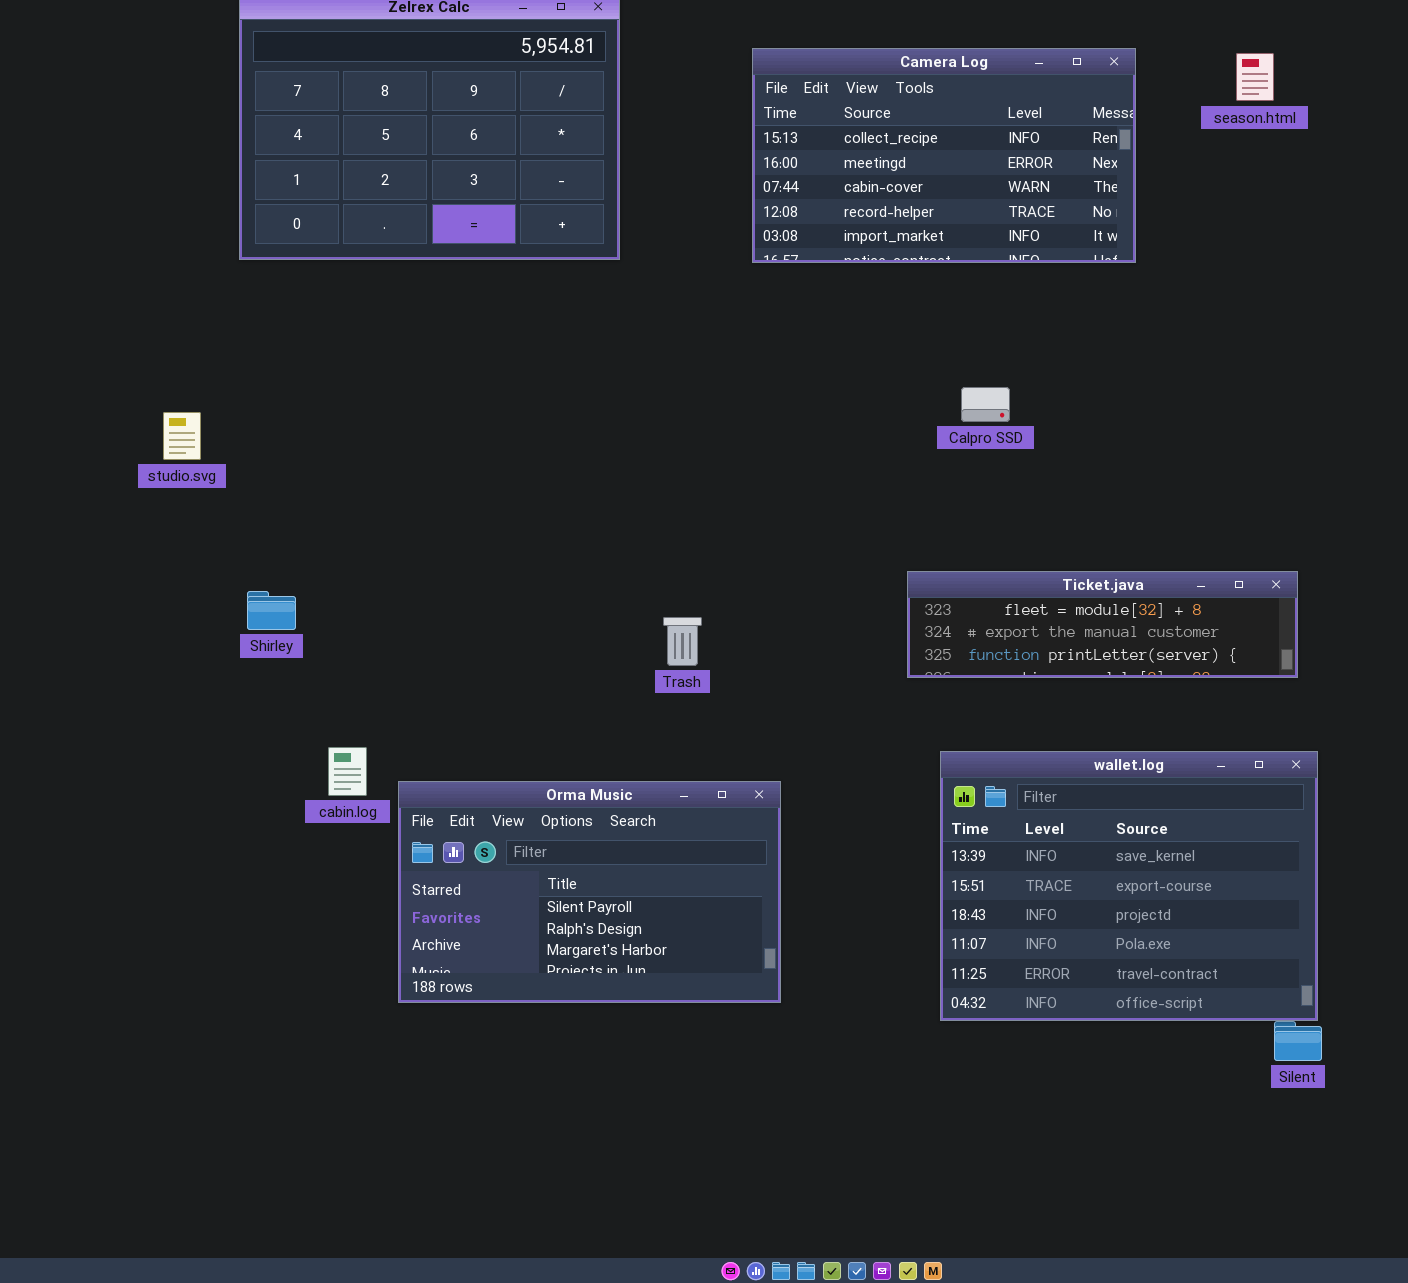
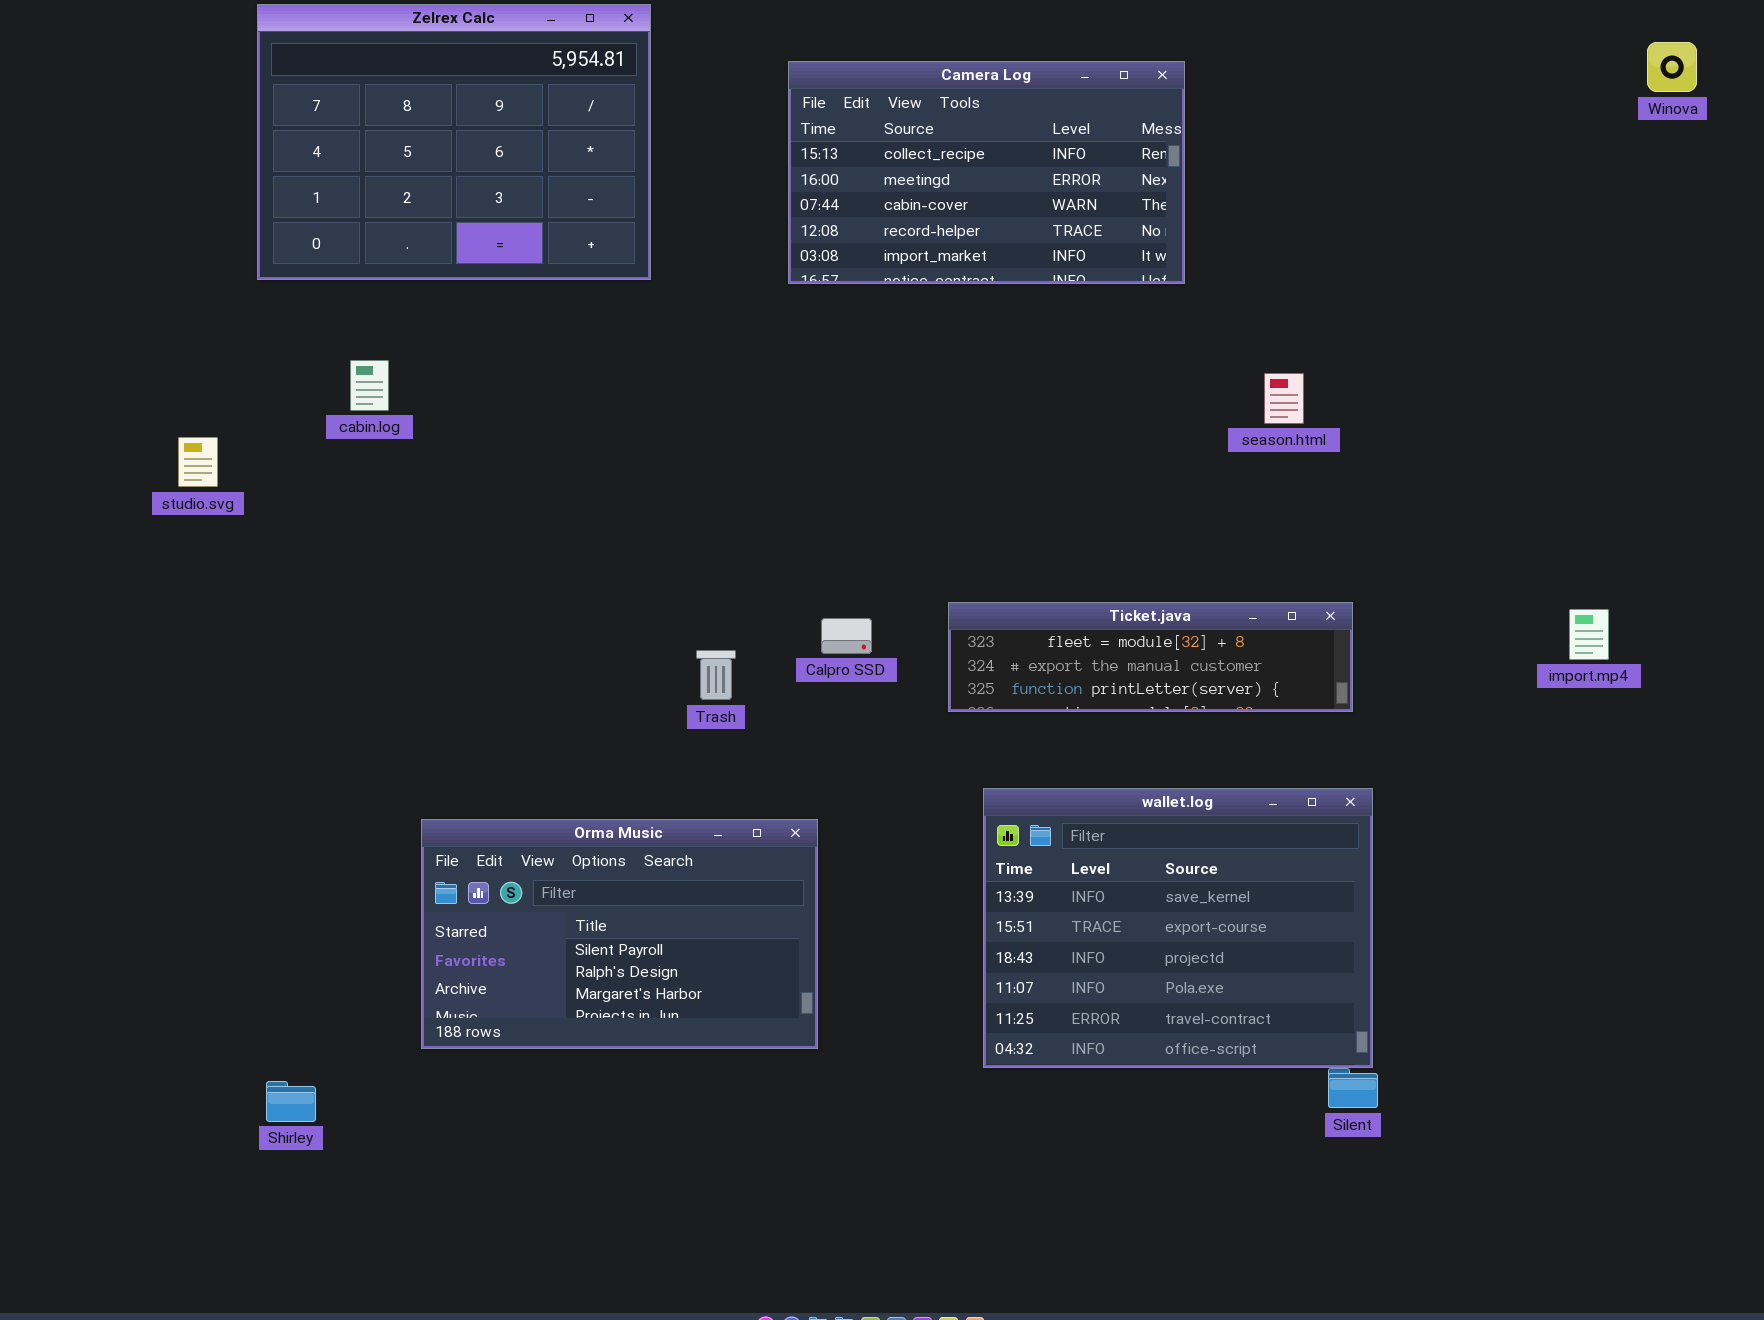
season.html: [1236,53,1274,101] -> [1264,373,1304,424], moved
Calpro SSD: [961,387,1010,422] -> [821,618,872,654], moved
Shirley: [247,591,296,630] -> [266,1081,316,1122], moved
cabin.log: [328,747,367,796] -> [350,360,389,411], moved

